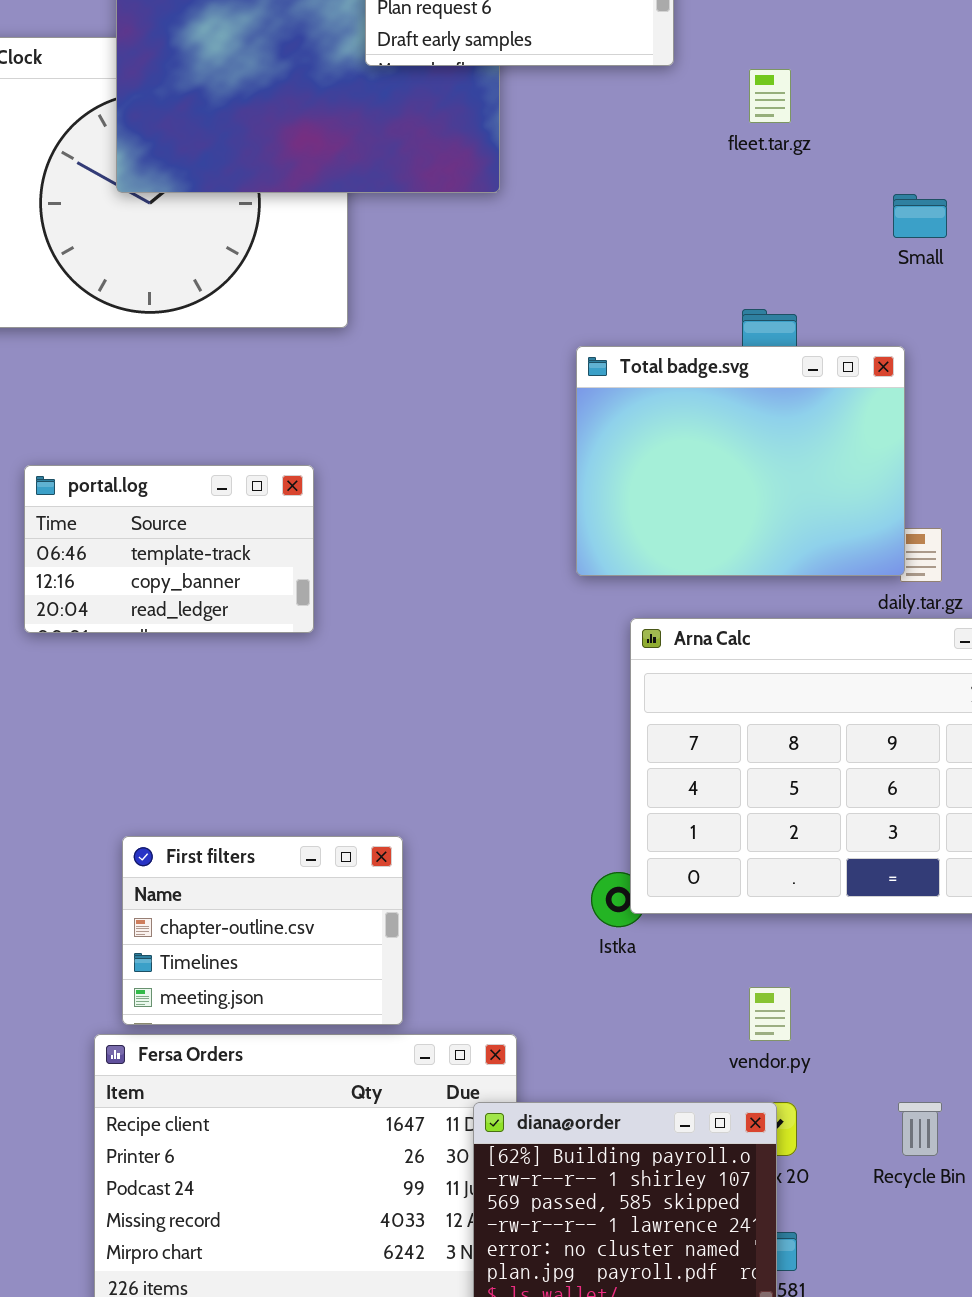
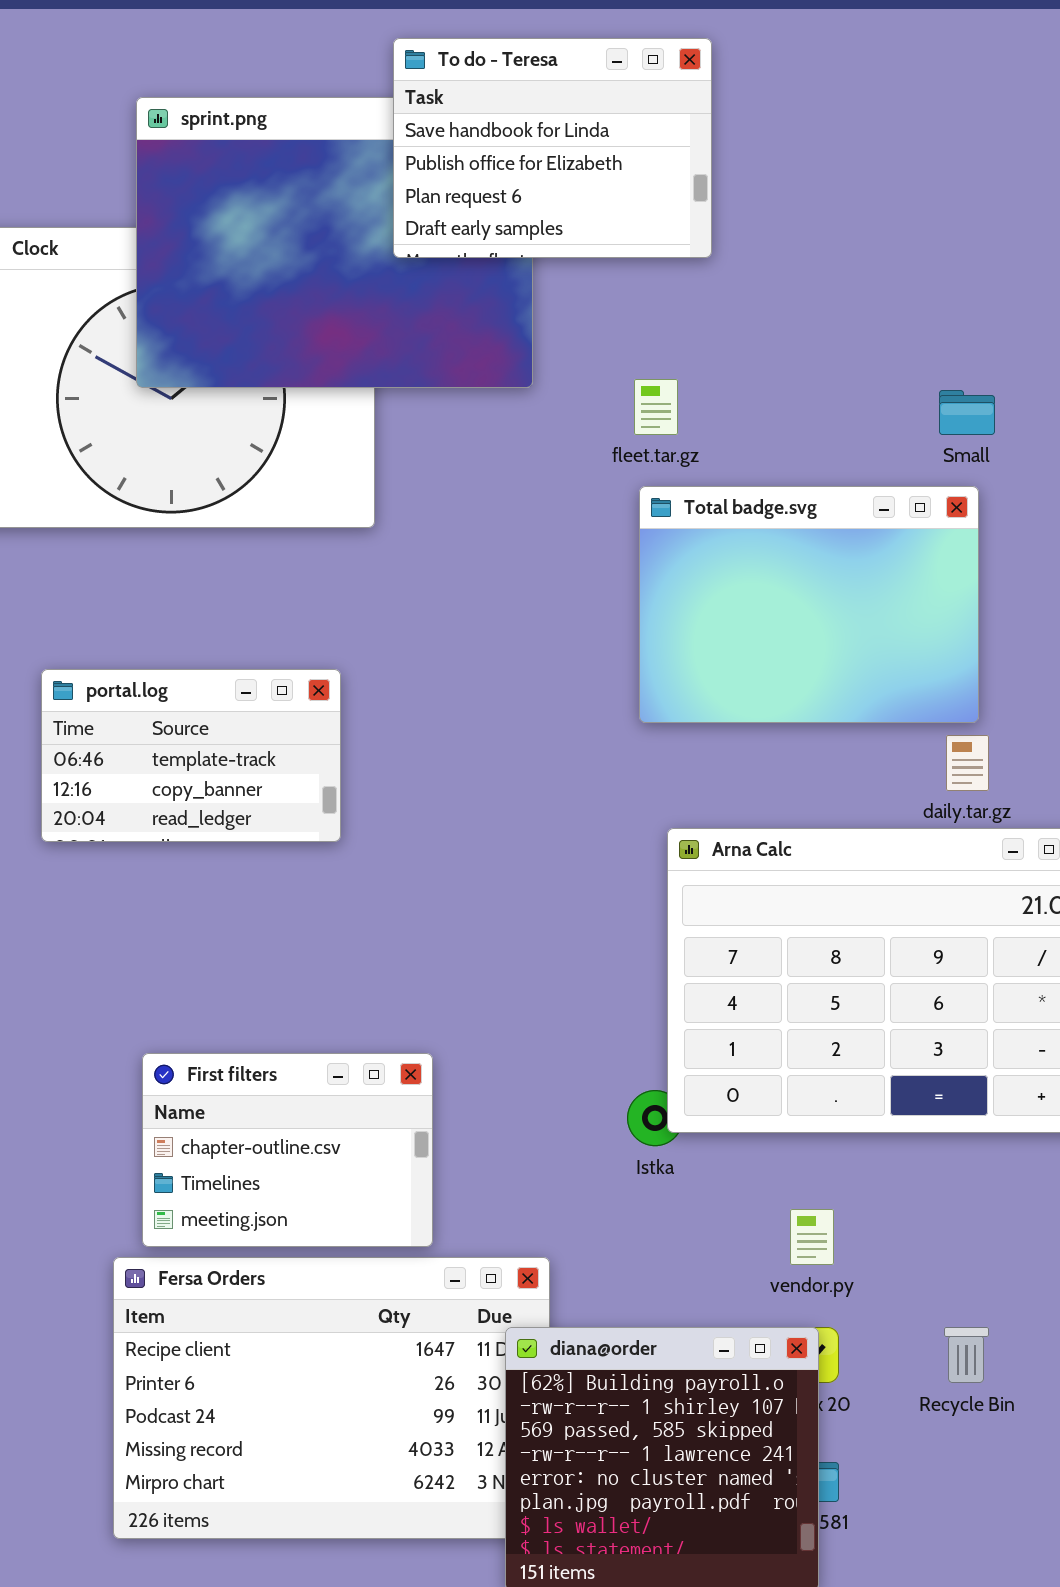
fleet.tar.gz: [749,69,791,123] -> [634,379,678,435], moved
Total badge.svg: [576,346,905,576] -> [639,486,979,723], moved

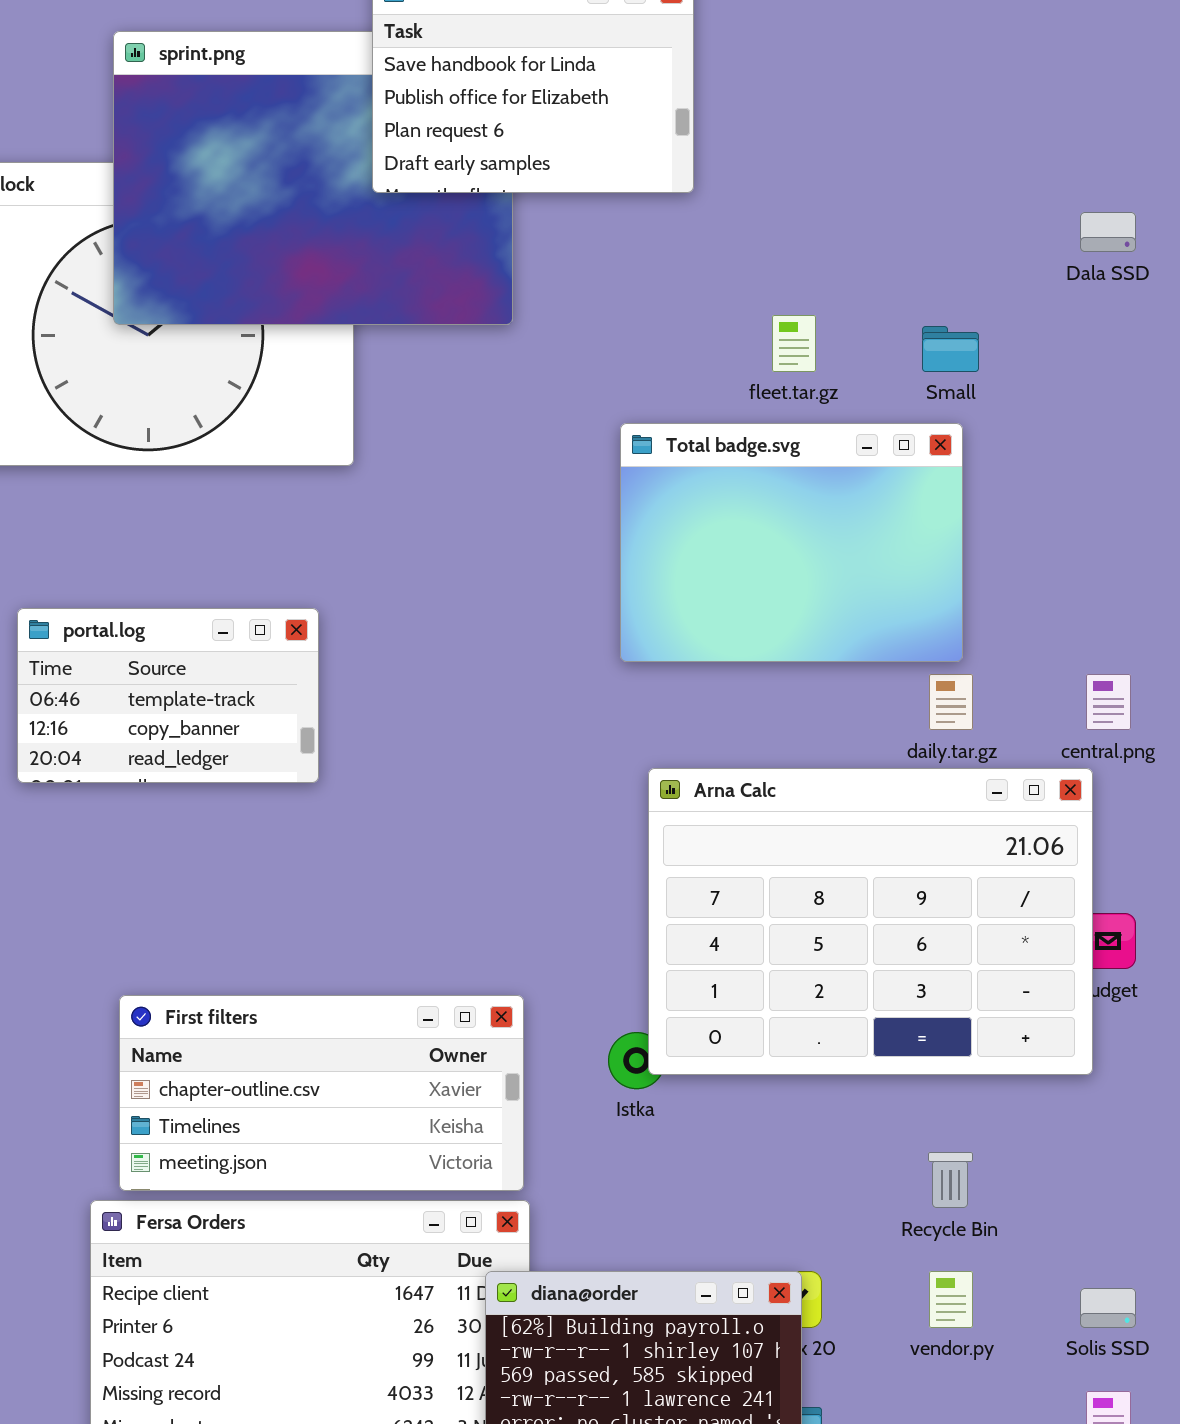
fleet.tar.gz: [634,379,678,435] -> [772,315,816,372], moved
First filters: [142,1053,433,1247] -> [119,995,524,1191], resized
vendor.py: [790,1209,834,1265] -> [929,1271,973,1328], moved
Recycle Bin: [944,1327,989,1383] -> [928,1152,973,1208], moved

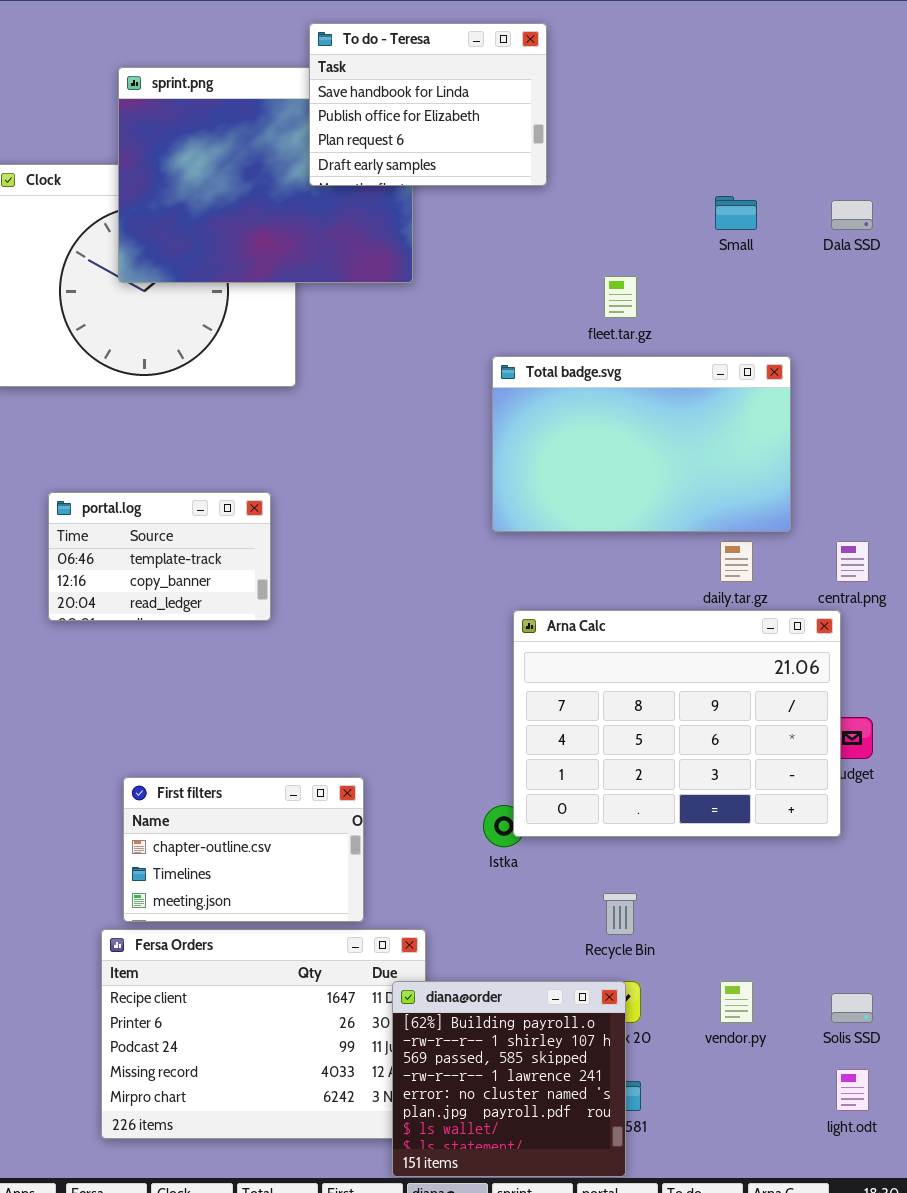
Small: [922,326,979,372] -> [715,196,757,230], moved
Total badge.svg: [620,423,963,662] -> [492,356,791,532], resized
First filters: [119,995,524,1191] -> [123,777,364,922], resized
Recycle Bin: [928,1152,973,1208] -> [603,893,637,935], moved

